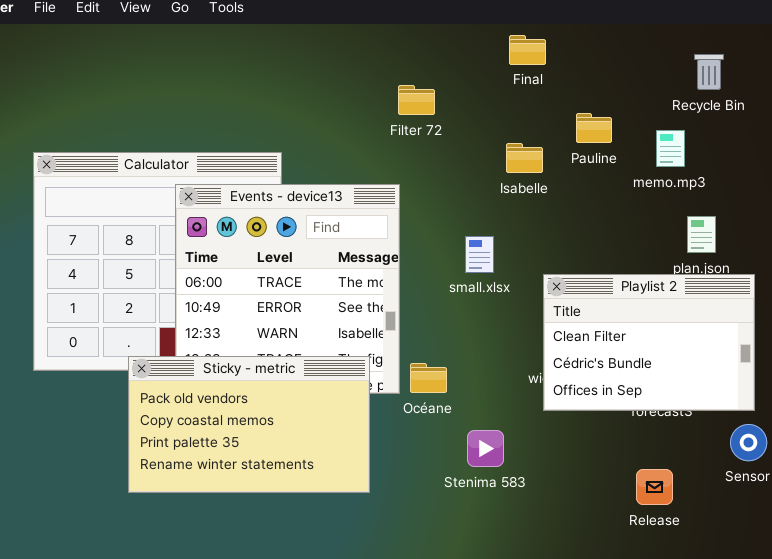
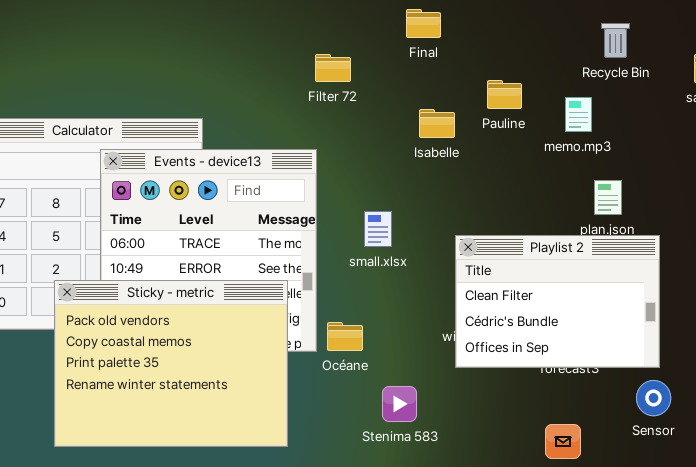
Final: [509,35,546,65] -> [406,9,441,38], moved
small.xlsx: [465,236,494,273] -> [364,211,392,247], moved
Sticky - metric: [128,356,370,493] -> [54,280,288,447], resized

